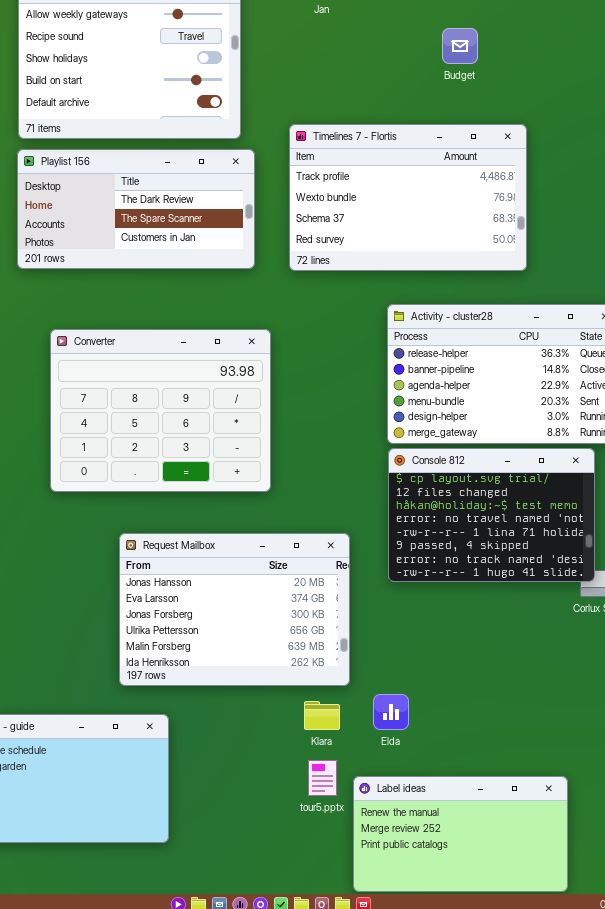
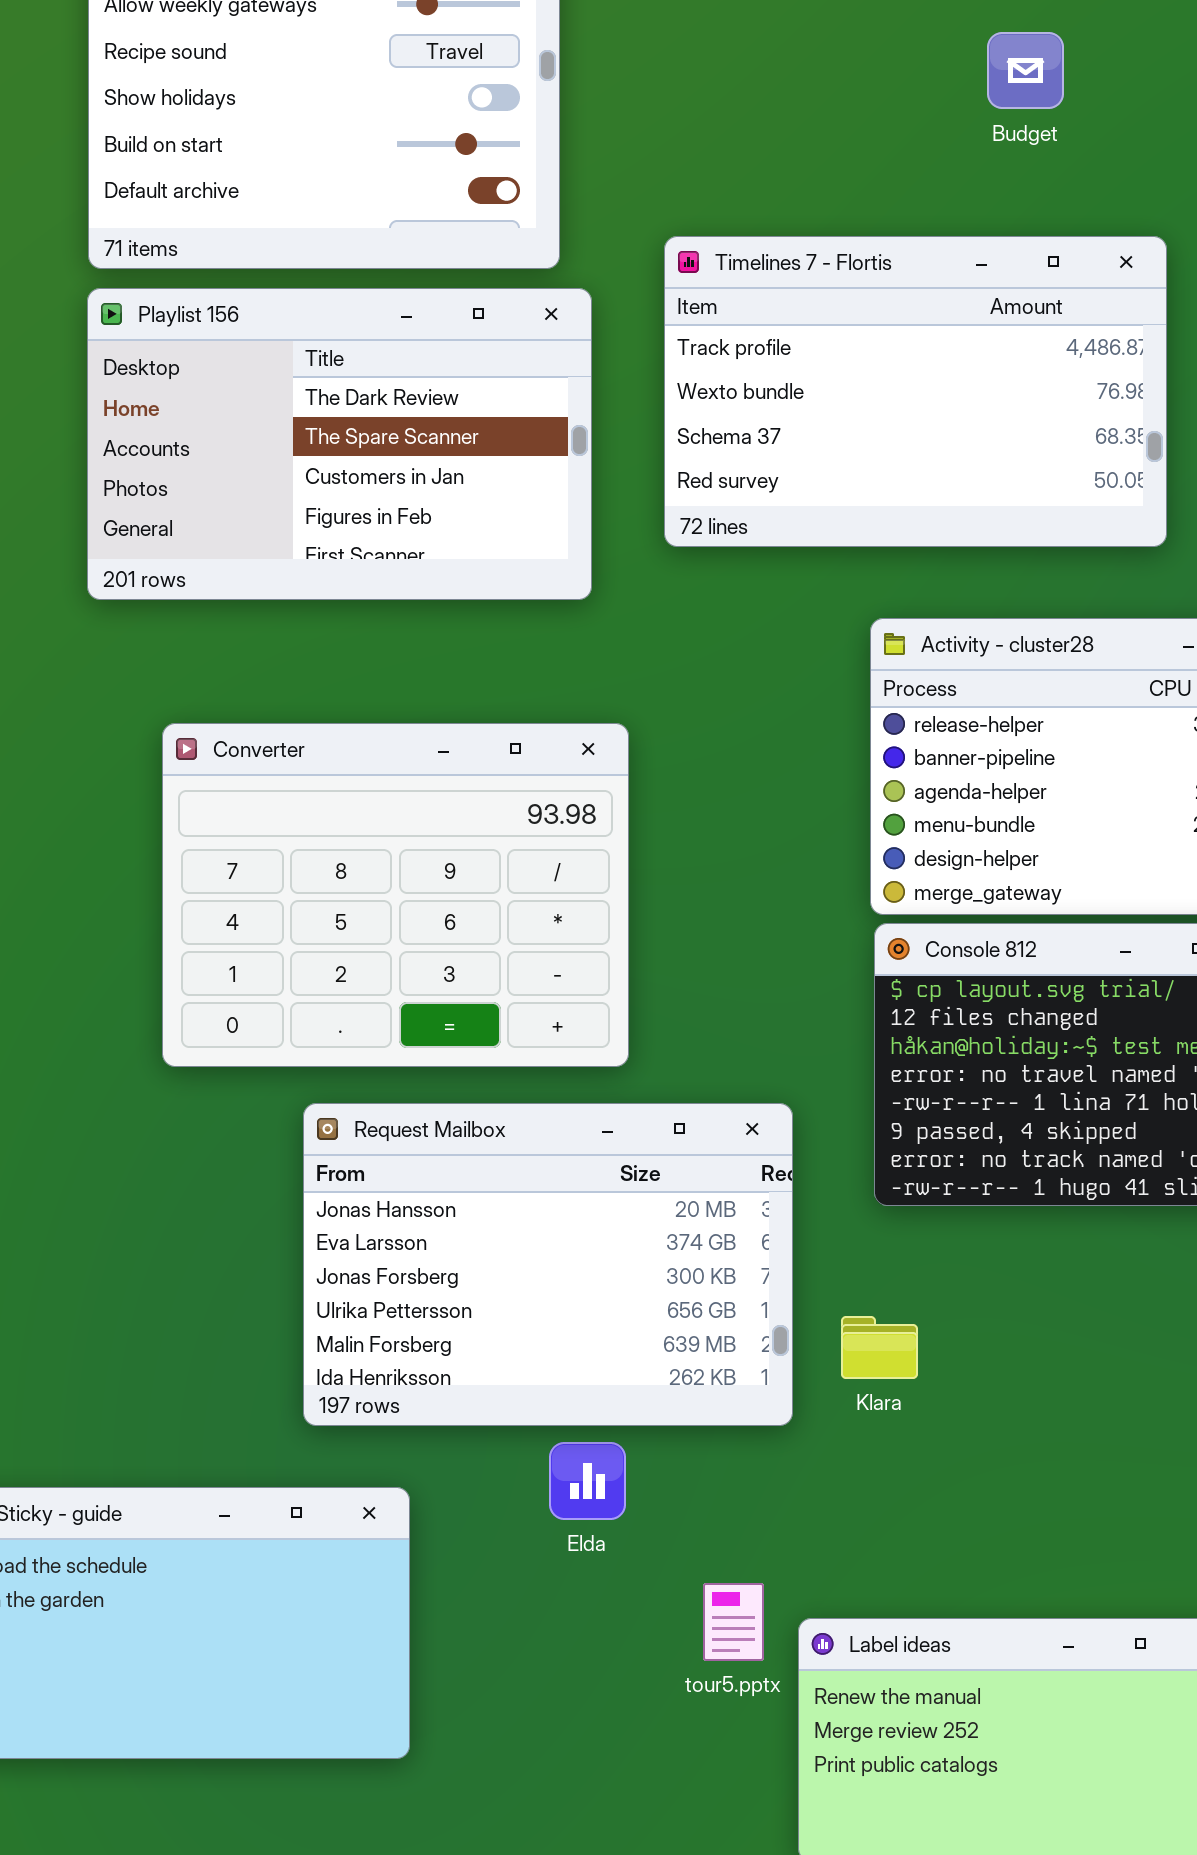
Playlist 156: [17,149,255,269] -> [87,288,592,600], resized
Converter: [50,329,271,492] -> [162,723,629,1067], moved
Elda: [373,694,409,730] -> [549,1442,626,1520], moved
Klara: [304,701,340,730] -> [841,1316,918,1379], moved

